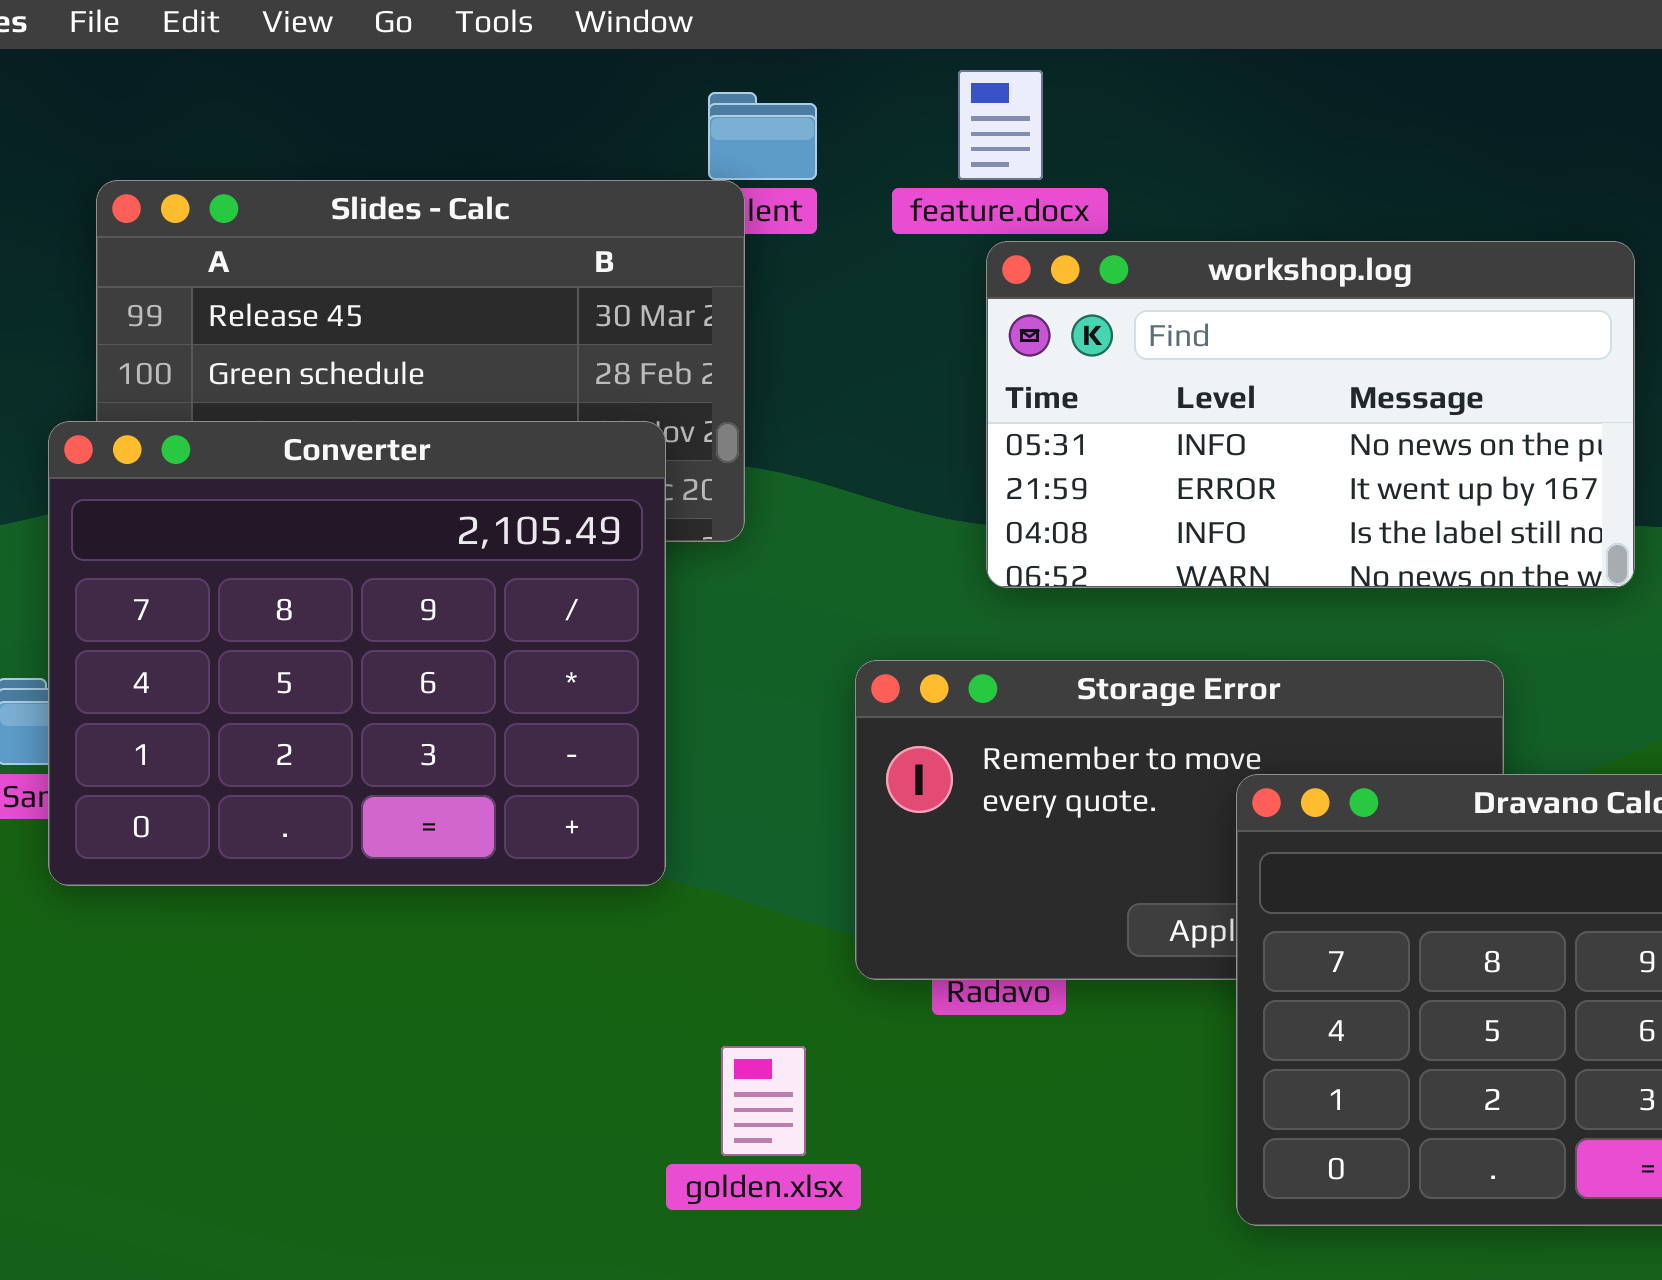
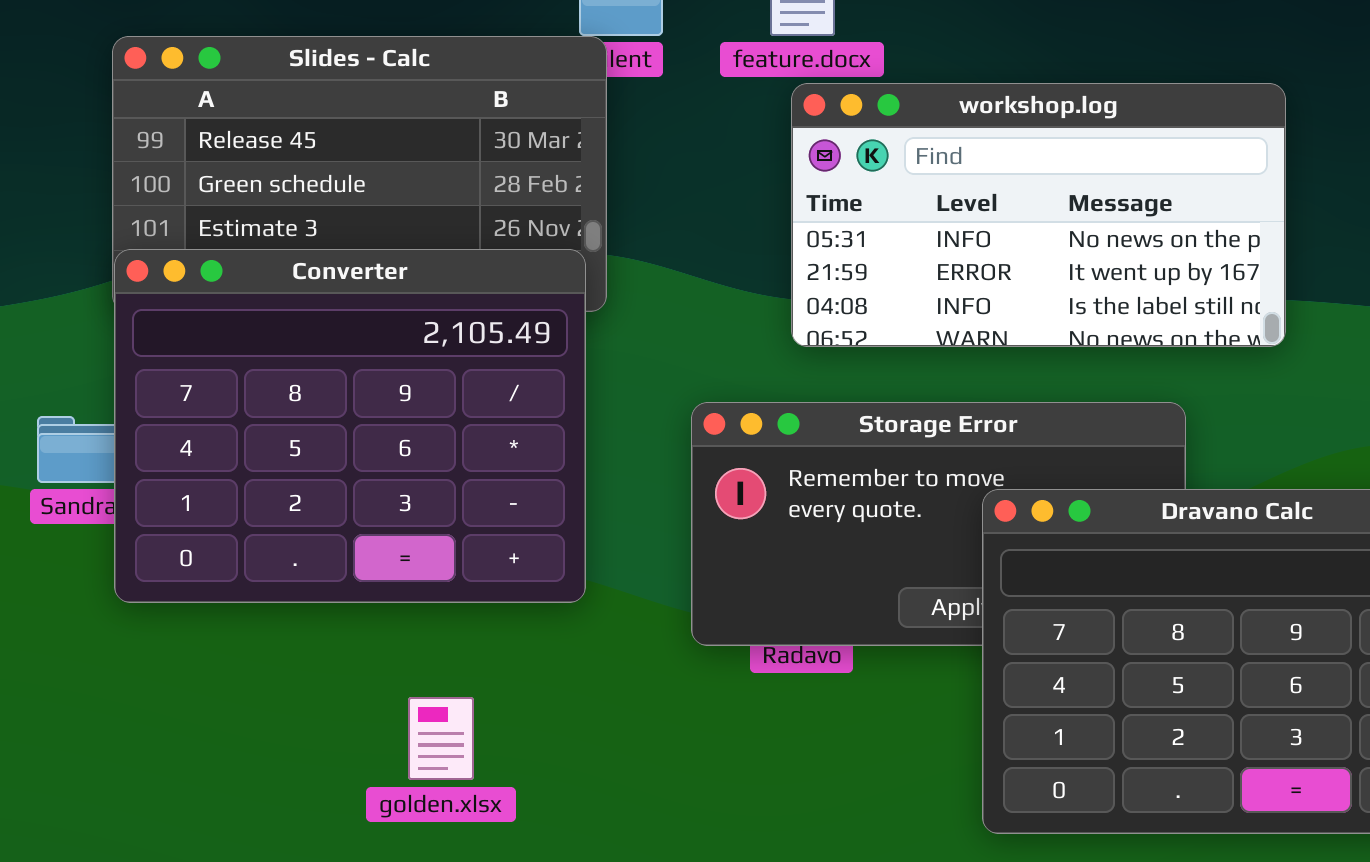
Converter: [48,421,666,886] -> [114,249,586,603], moved
golden.xlsx: [721,1046,806,1156] -> [408,697,474,780], moved

